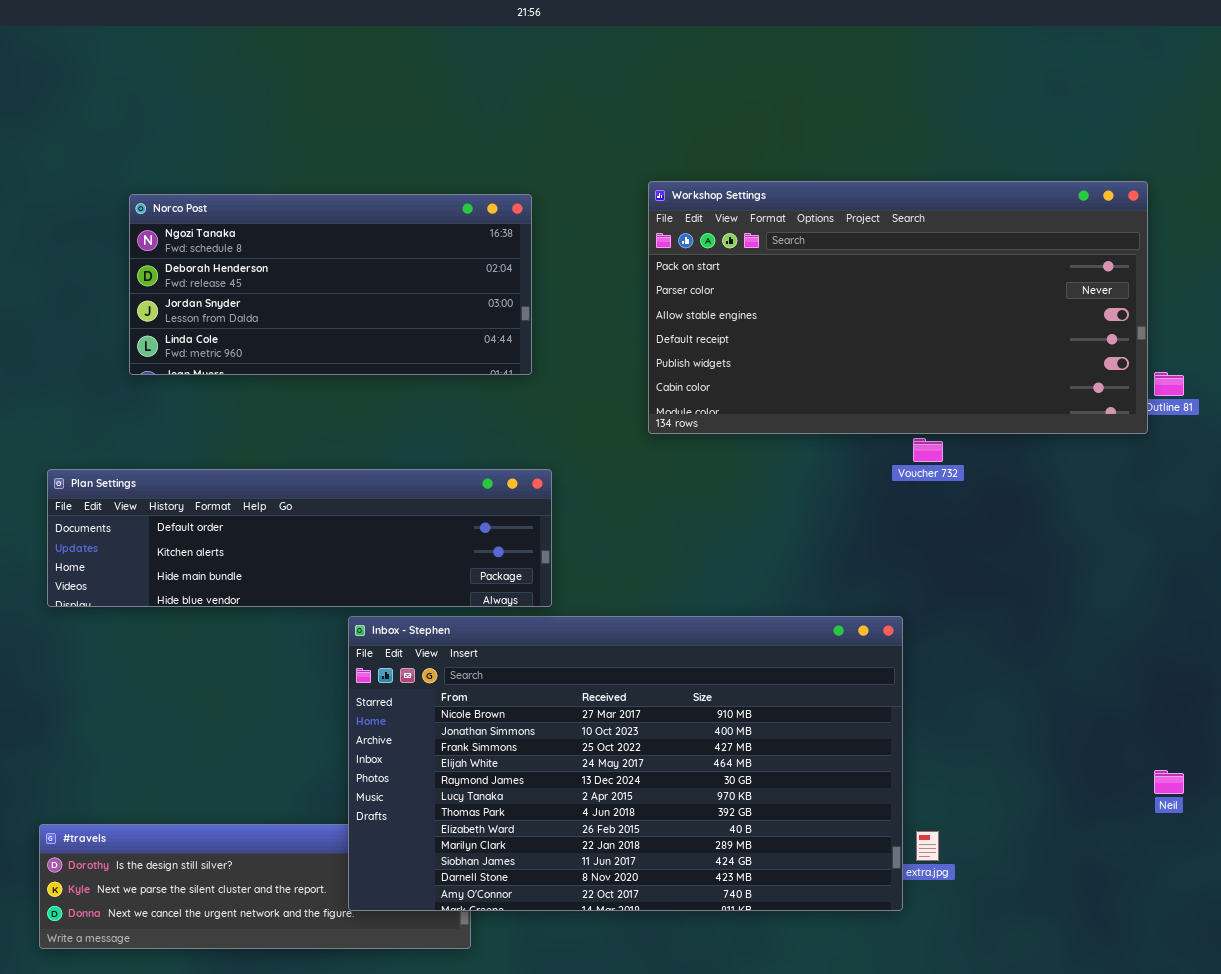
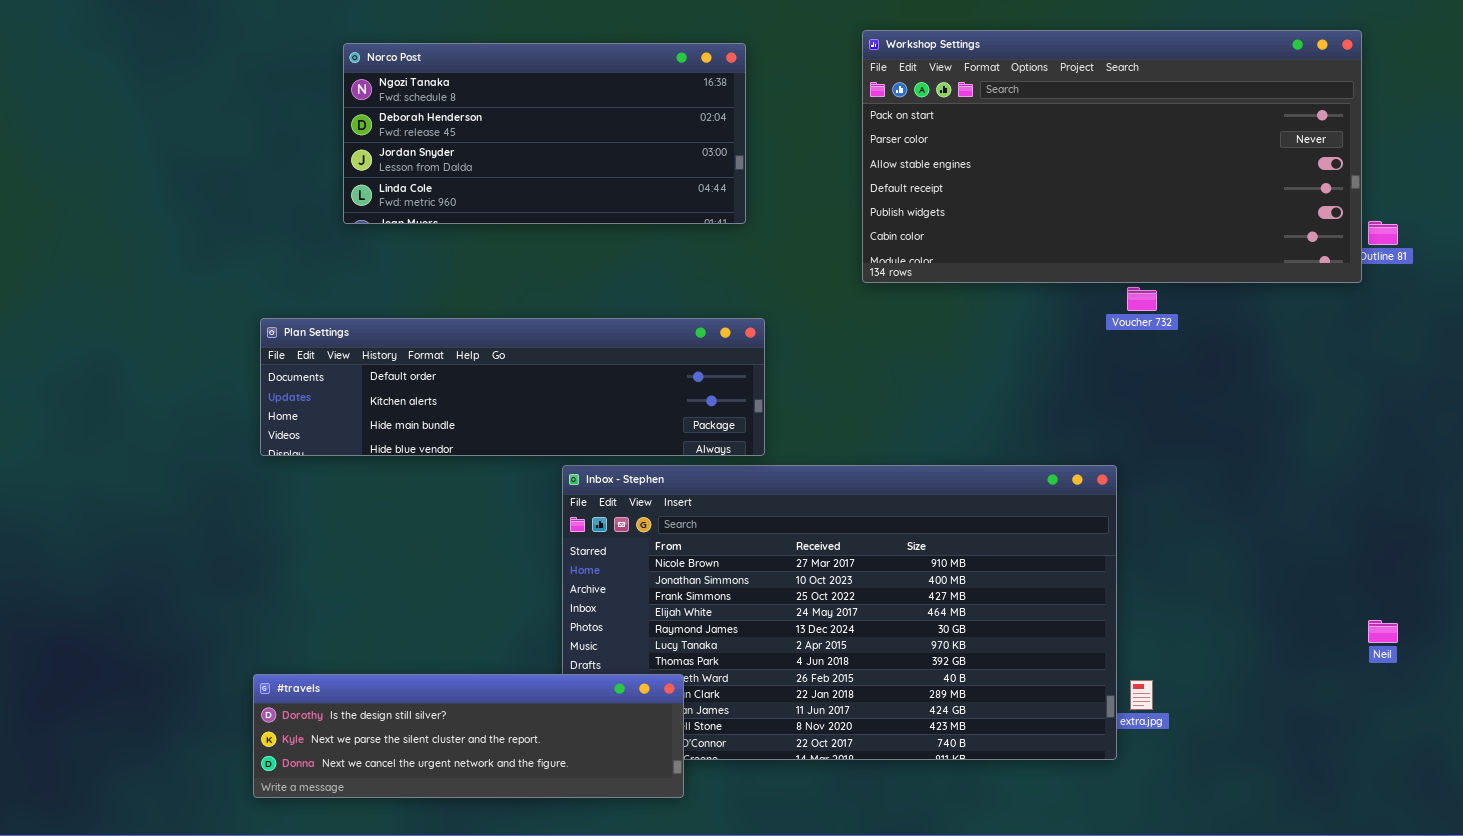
#travels: [39,824,471,949] -> [253,674,684,798], raised

